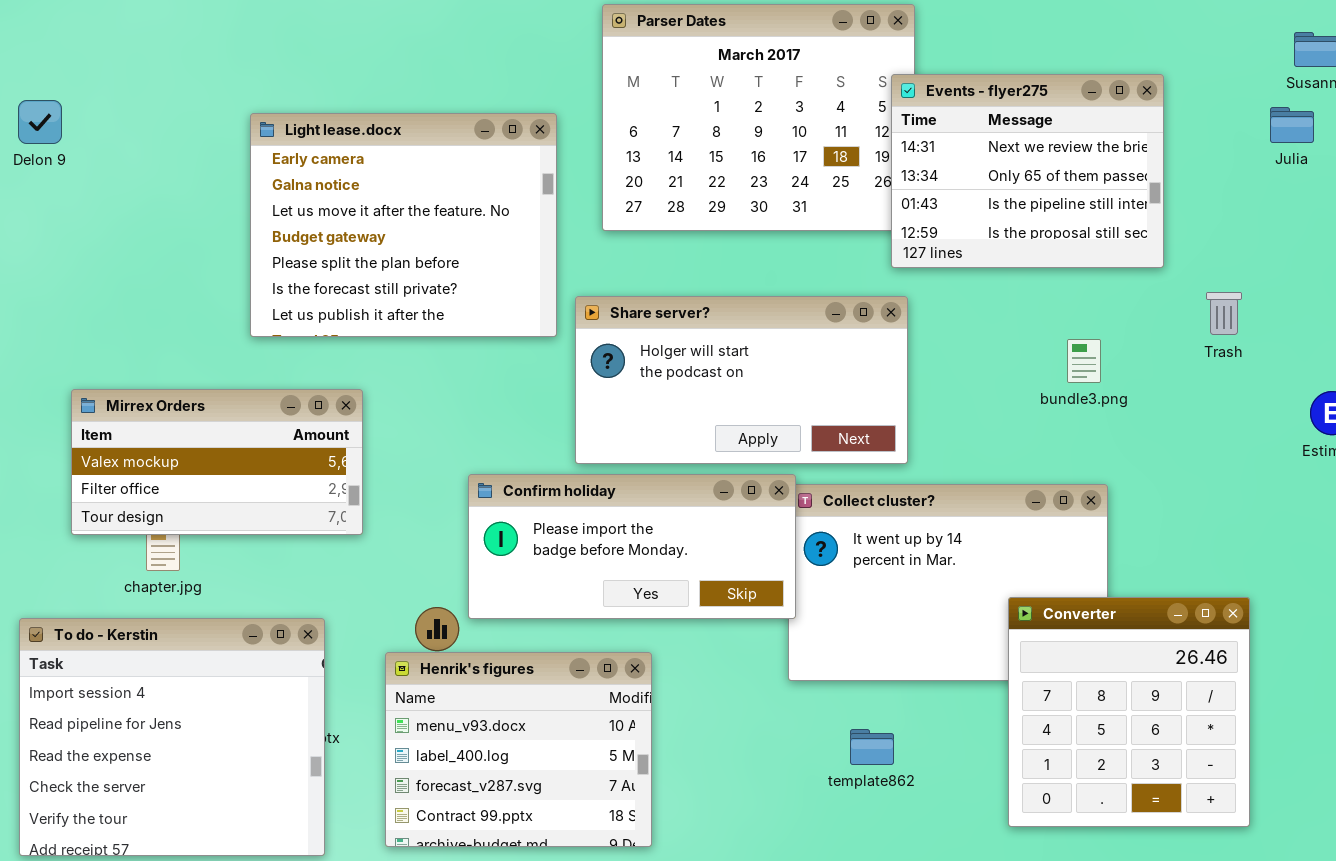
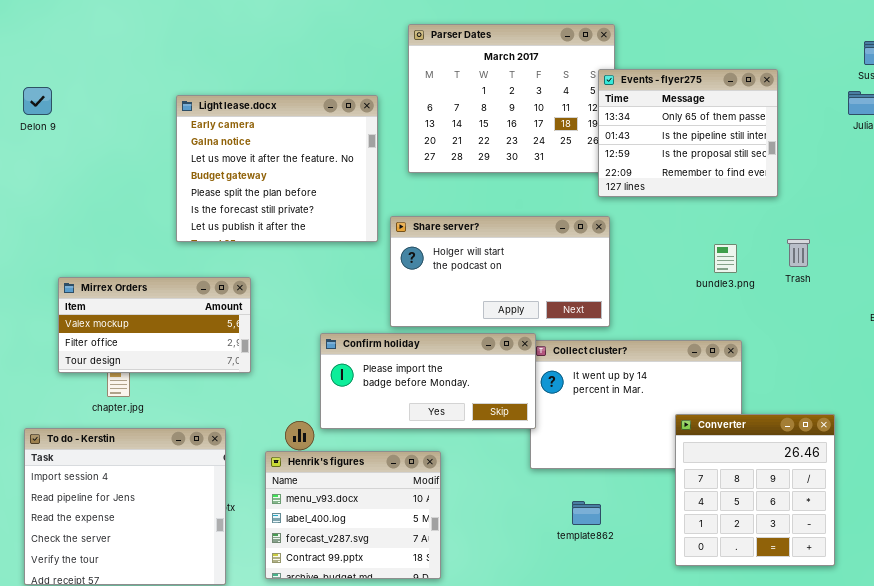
Events - flyer275: [891,74,1164,268] -> [598,69,778,197], scrolled down 1 row
Trash: [1206,292,1242,335] -> [787,239,810,267], moved

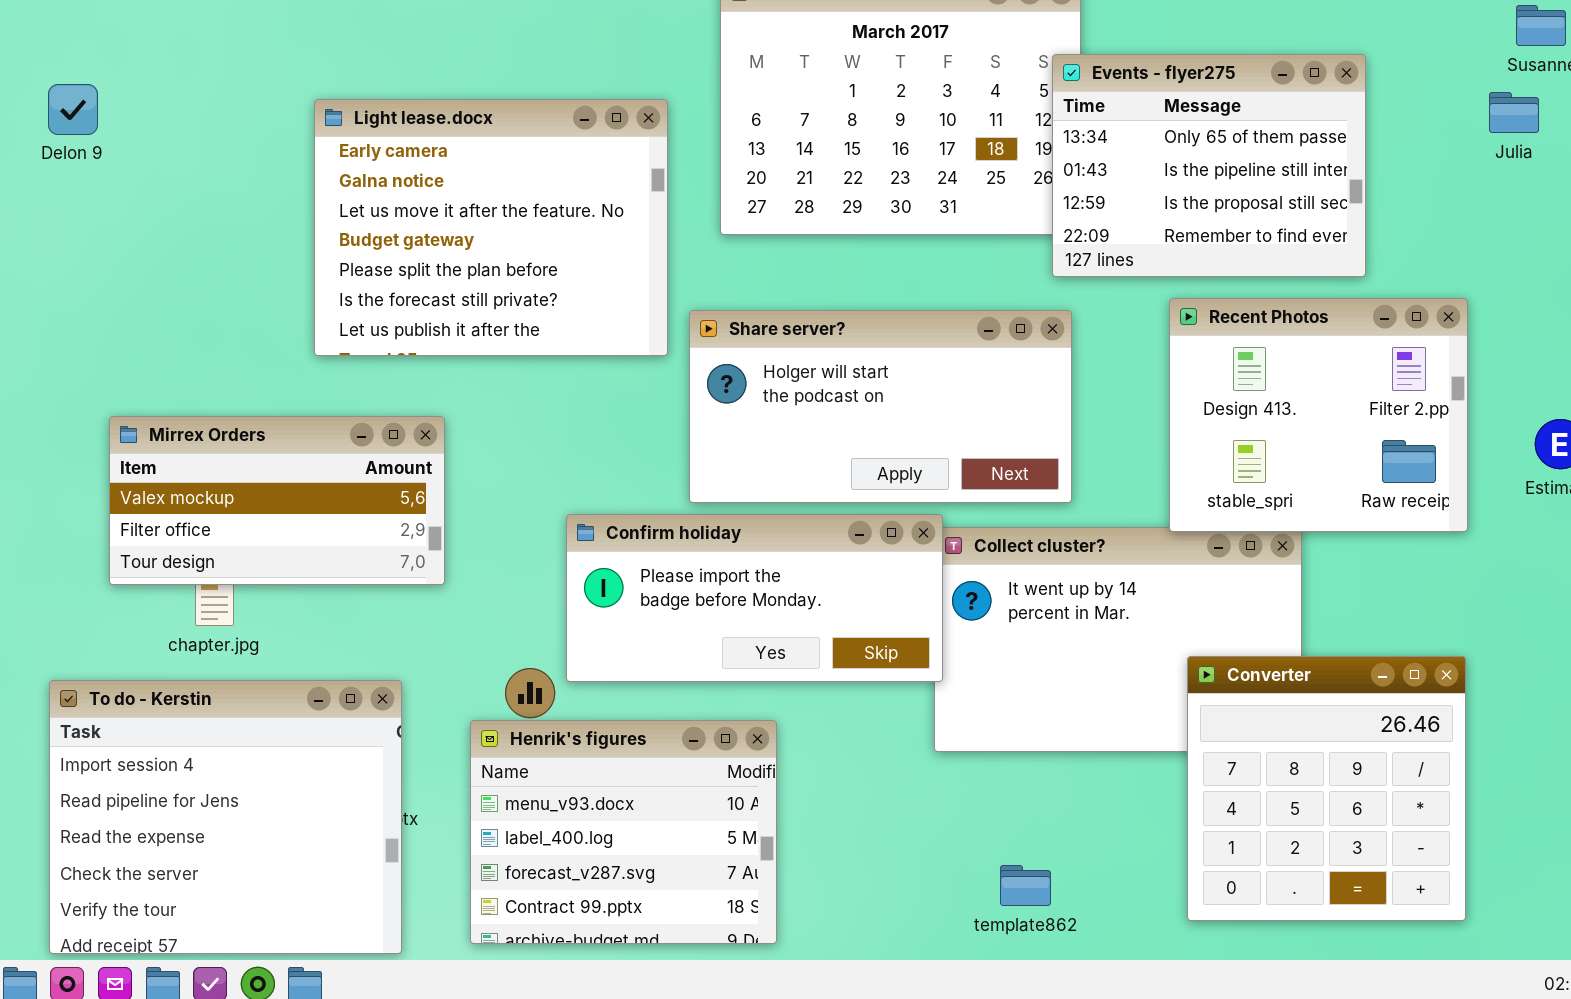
Recent Photos: none -> [1169,298,1468,532], opened
template862: [572,501,601,525] -> [1000,865,1051,906], moved

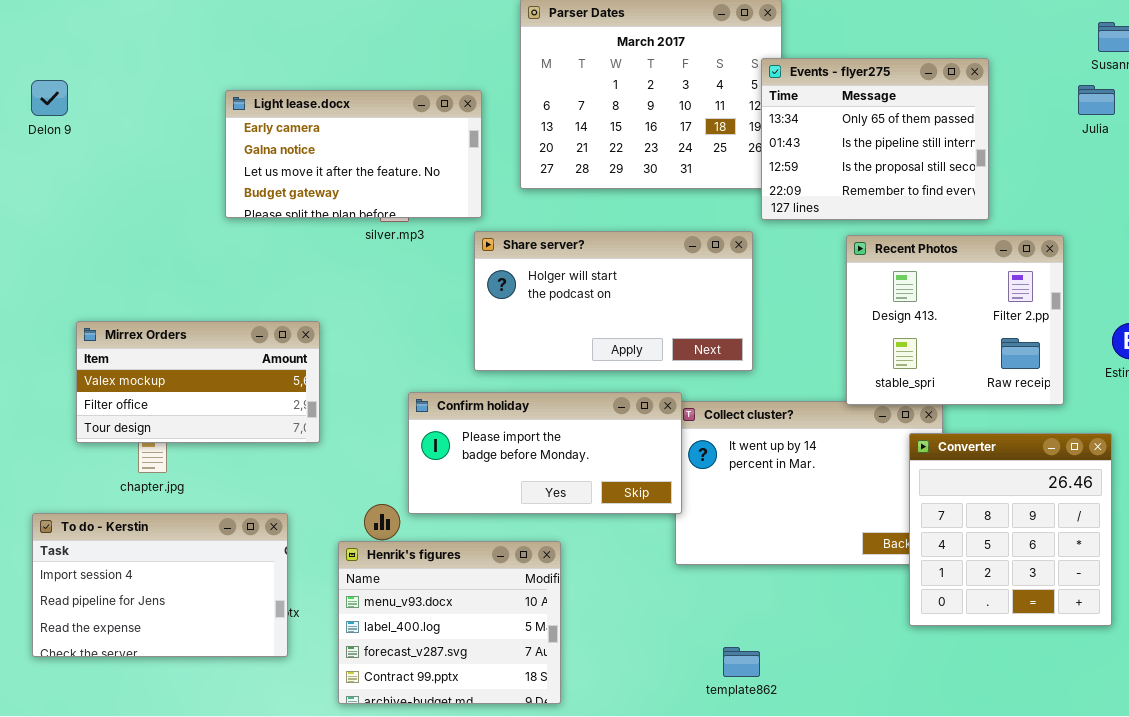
Light lease.docx: [314,99,668,356] -> [225,90,482,218], resized
Share server?: [689,310,1072,503] -> [474,231,753,371], moved
Converter: [1187,656,1466,921] -> [909,433,1112,626], moved
To do - Kerstin: [49,680,402,954] -> [32,513,288,657], resized

